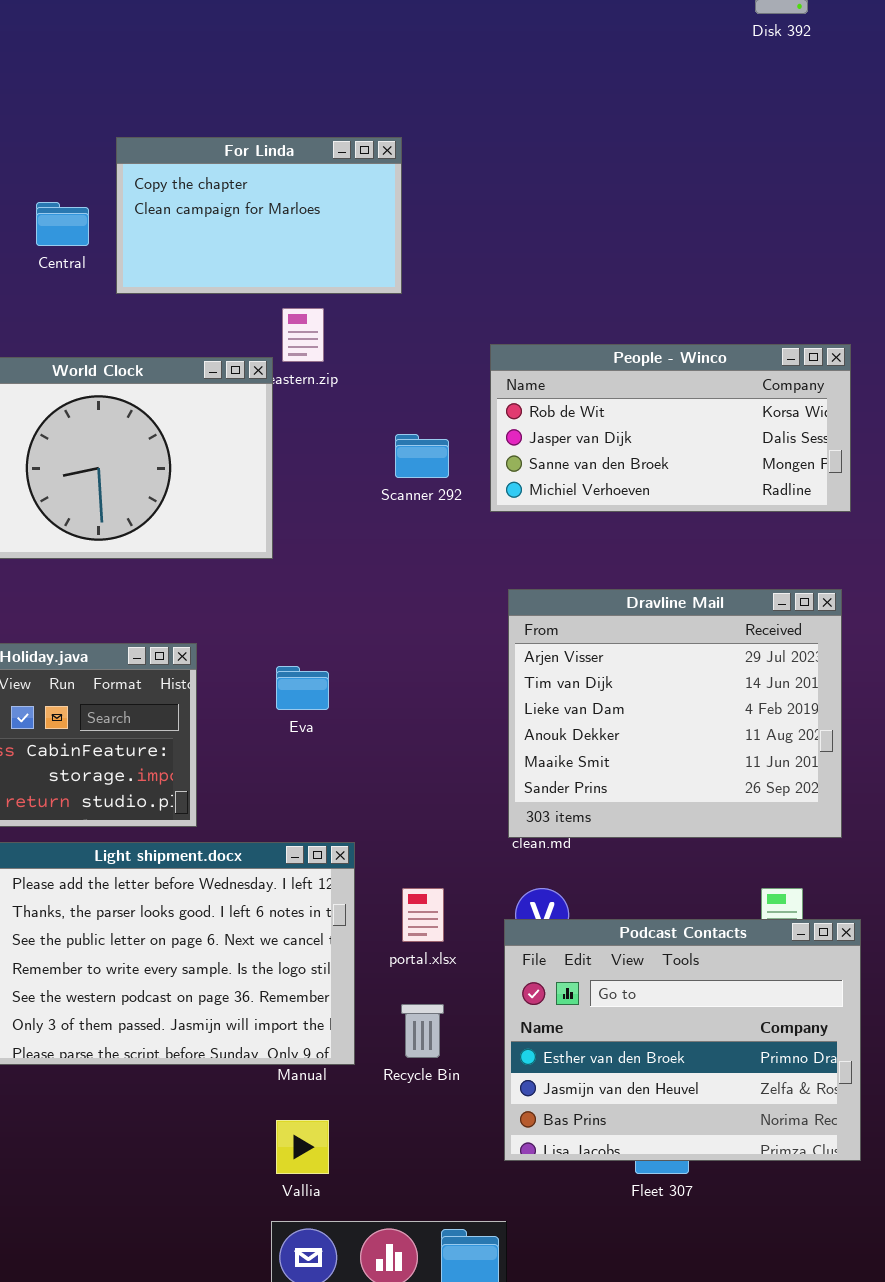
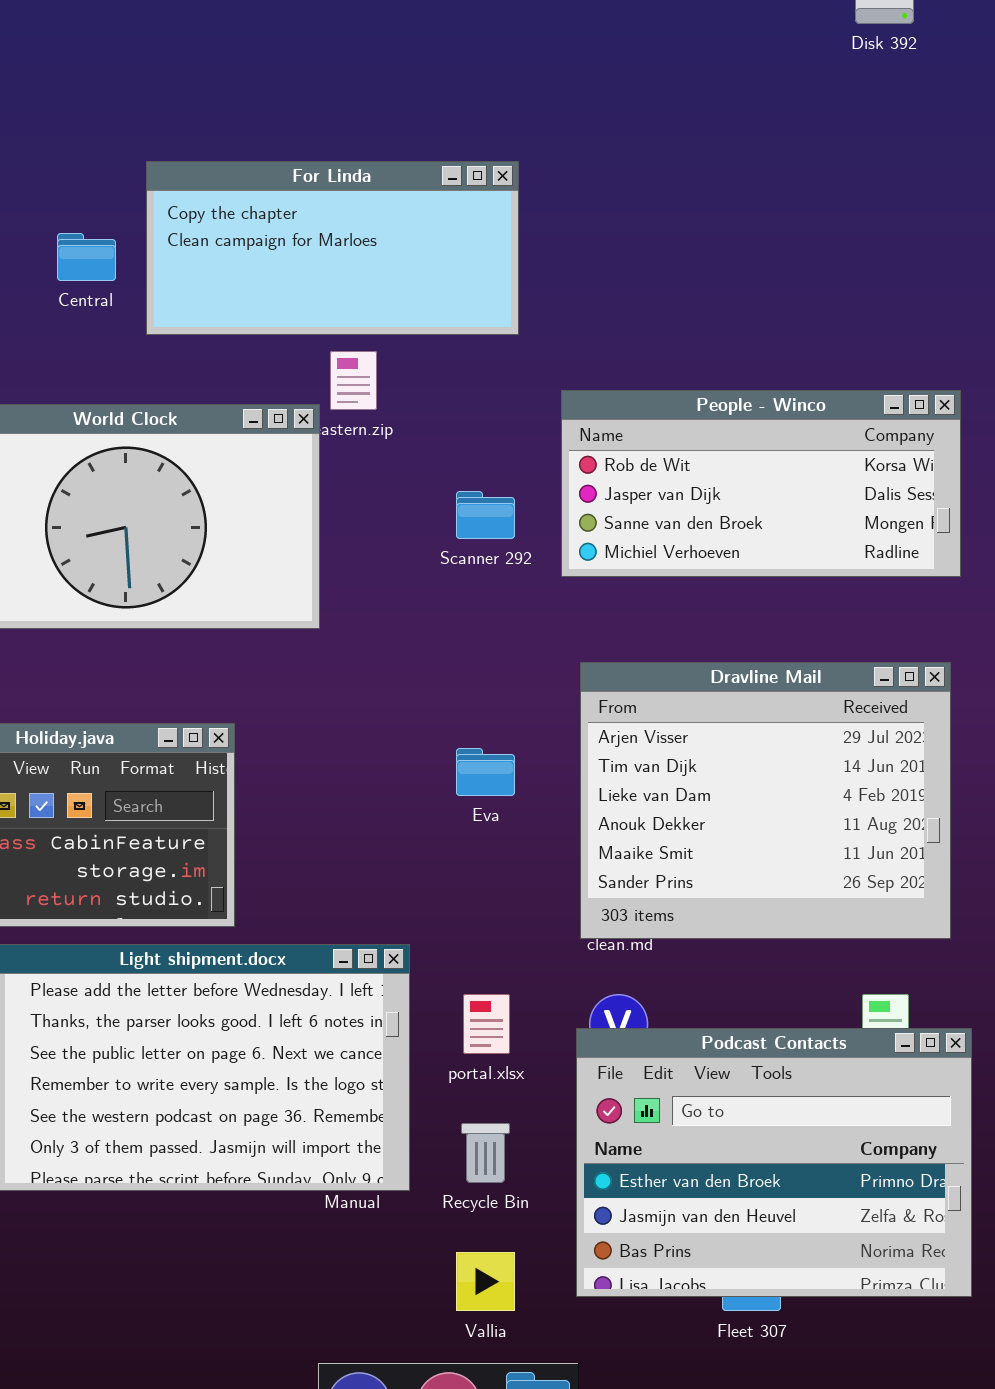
For Linda: [116,137,402,294] -> [146,161,519,335], resized
Eva: [276,666,329,710] -> [456,748,515,796], moved
Vallia: [276,1120,329,1174] -> [456,1252,515,1311], moved

